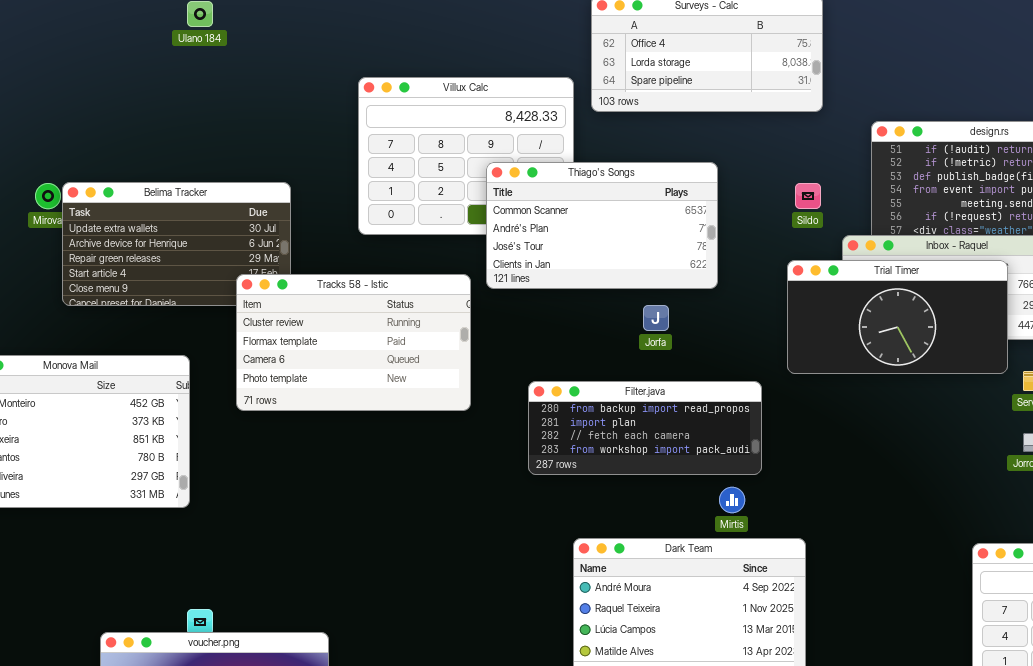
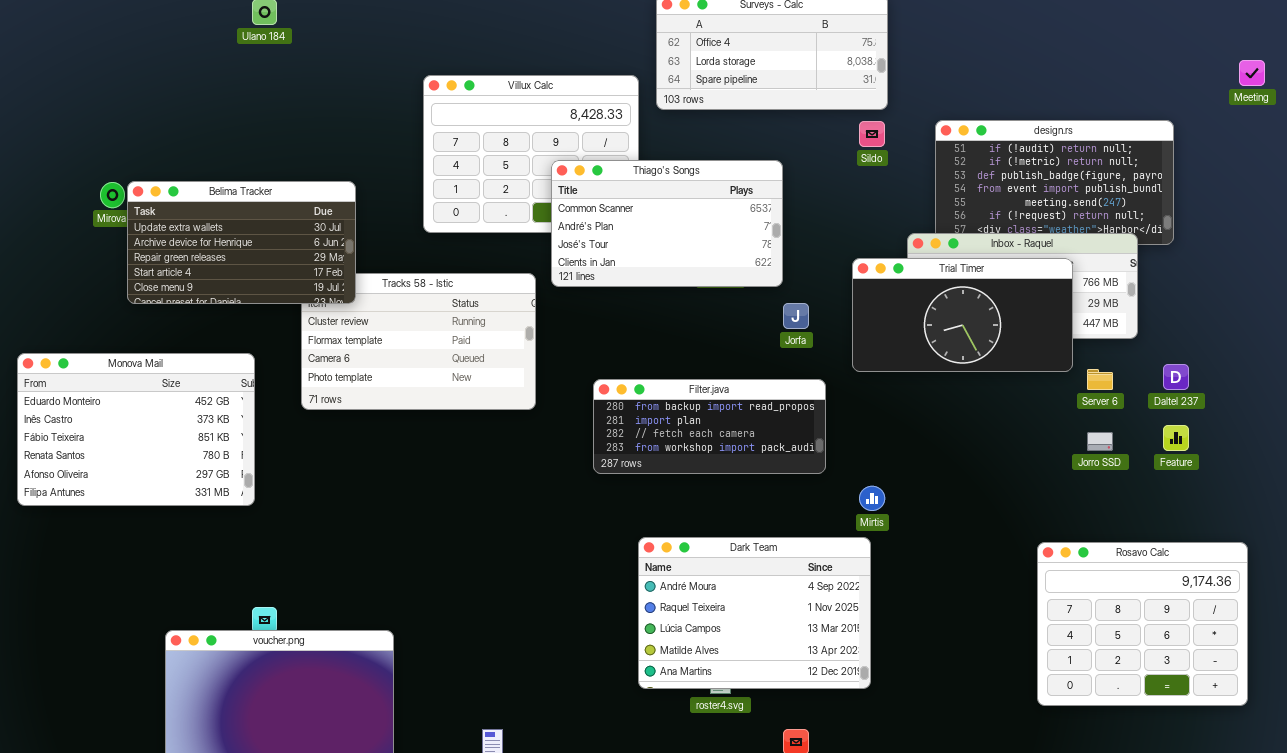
Belima Tracker: [62,182,291,306] -> [127,181,356,304], raised
Sildo: [795,183,821,209] -> [859,121,885,147], moved
Jorfa: [643,305,669,331] -> [783,303,809,329], moved
Mirtis: [719,487,745,513] -> [859,486,885,511], moved

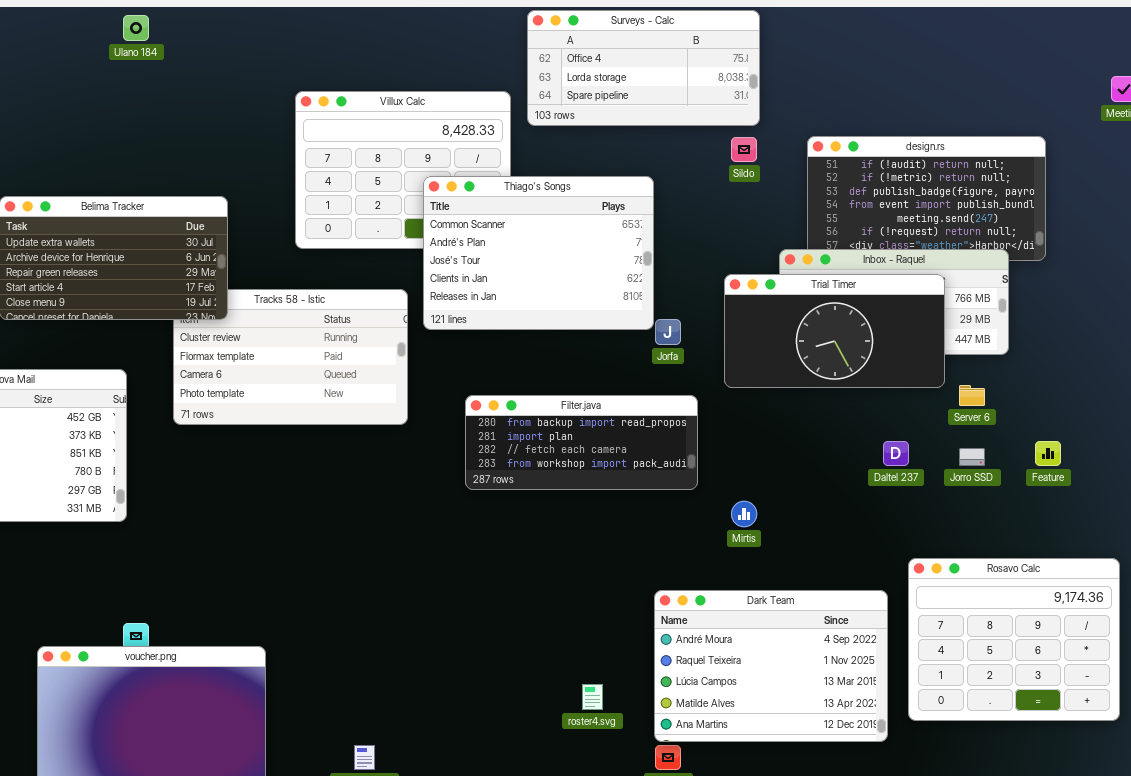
Thiago's Songs: [551,160,783,287] -> [423,176,654,330], resized
Daltel 237: [1163,364,1189,390] -> [883,441,909,466], moved
Dark Team: [638,537,871,689] -> [654,590,888,742], moved

